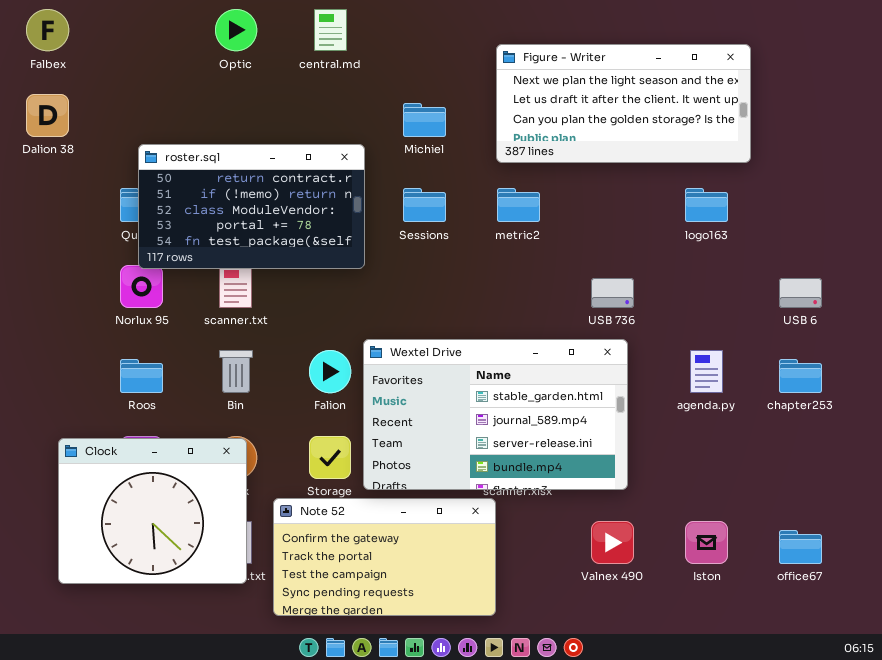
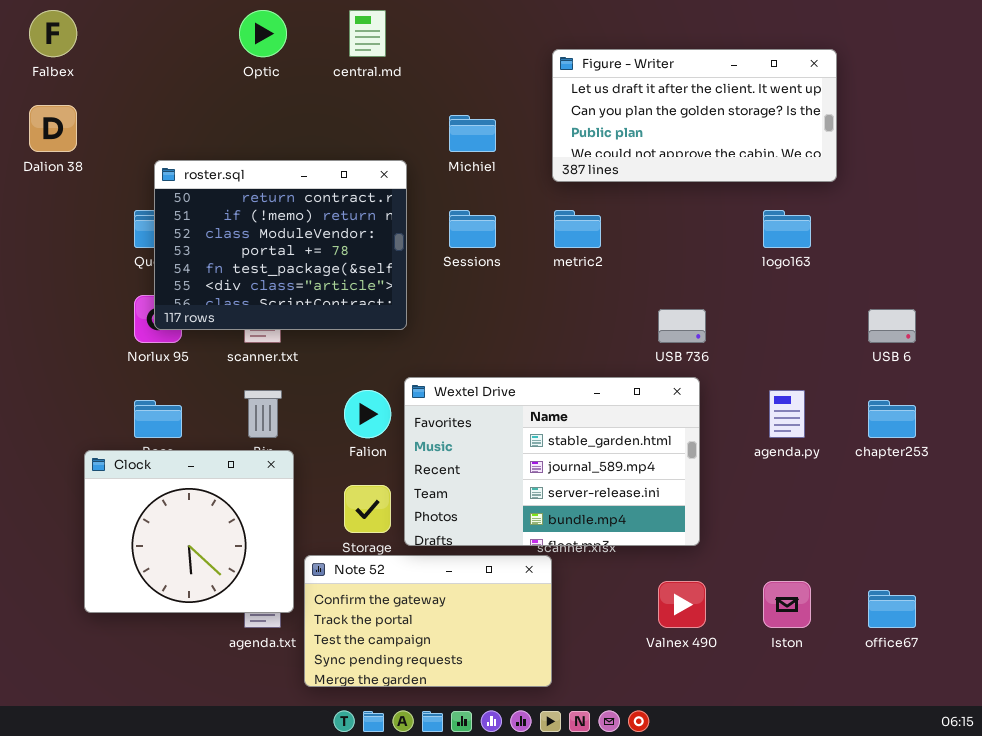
Figure - Writer: [496,44,751,163] -> [552,49,837,182], scrolled down 1 row
roster.sql: [138,144,365,269] -> [154,160,407,330], resized
Clock: [58,438,247,584] -> [84,450,294,613], moved

